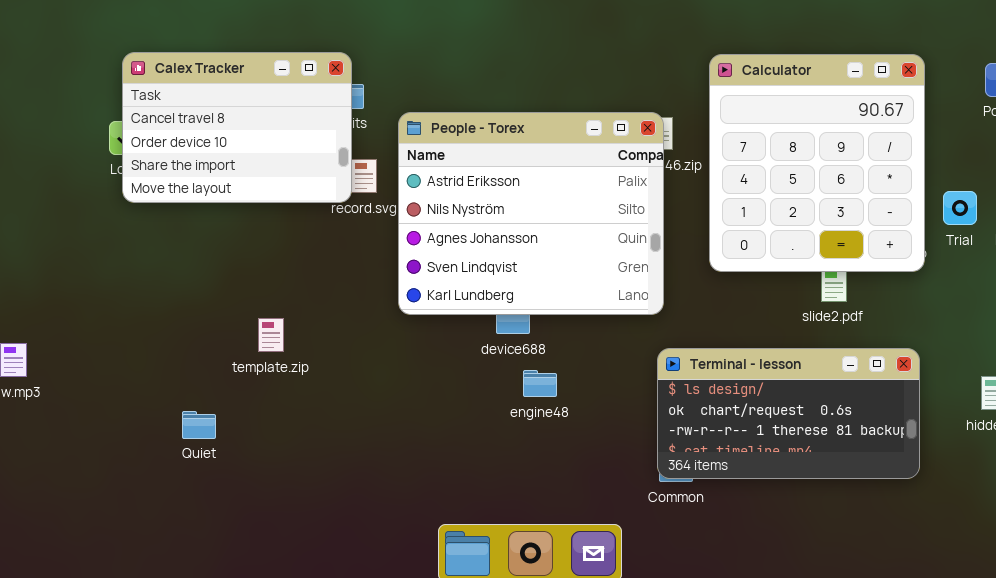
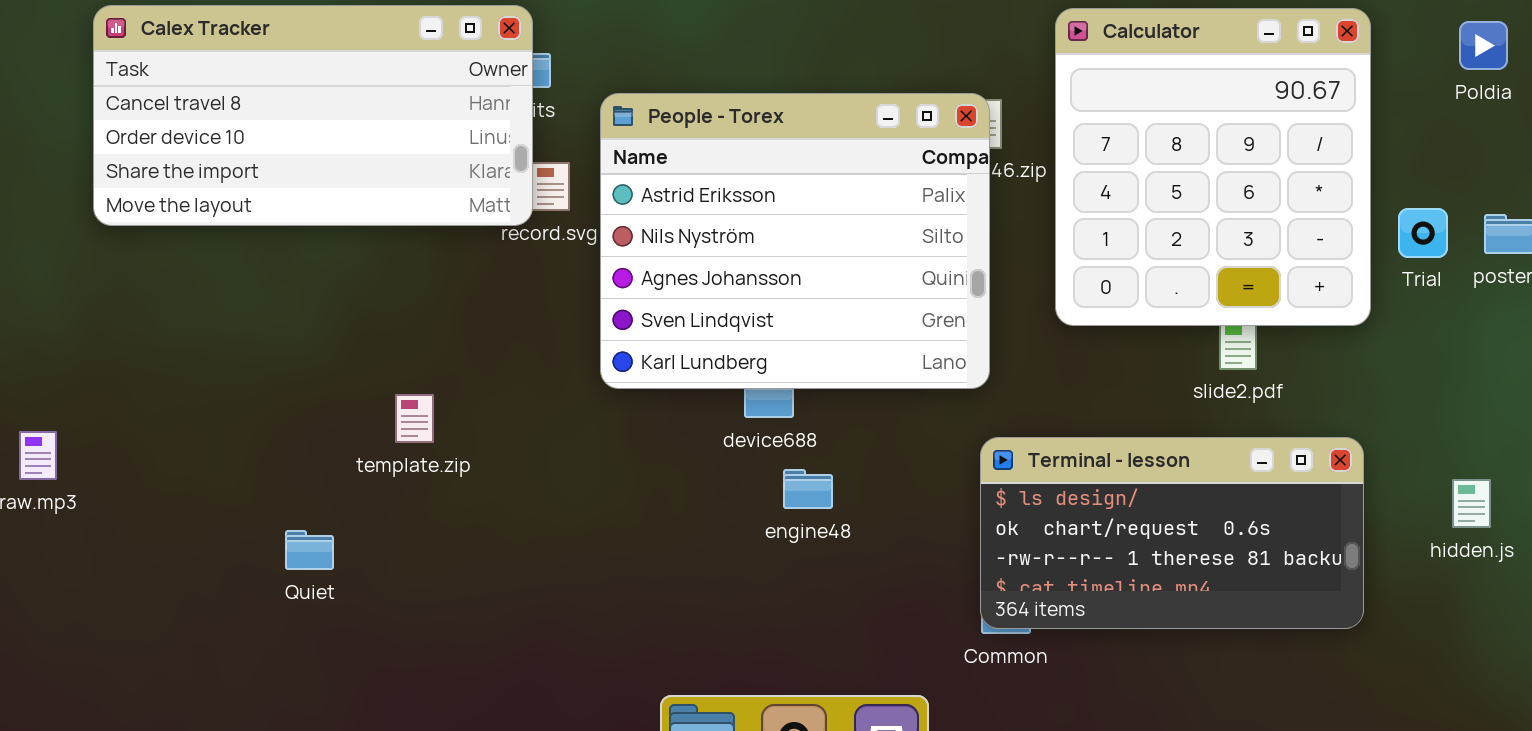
Calex Tracker: [122,52,352,203] -> [93,5,533,226], resized

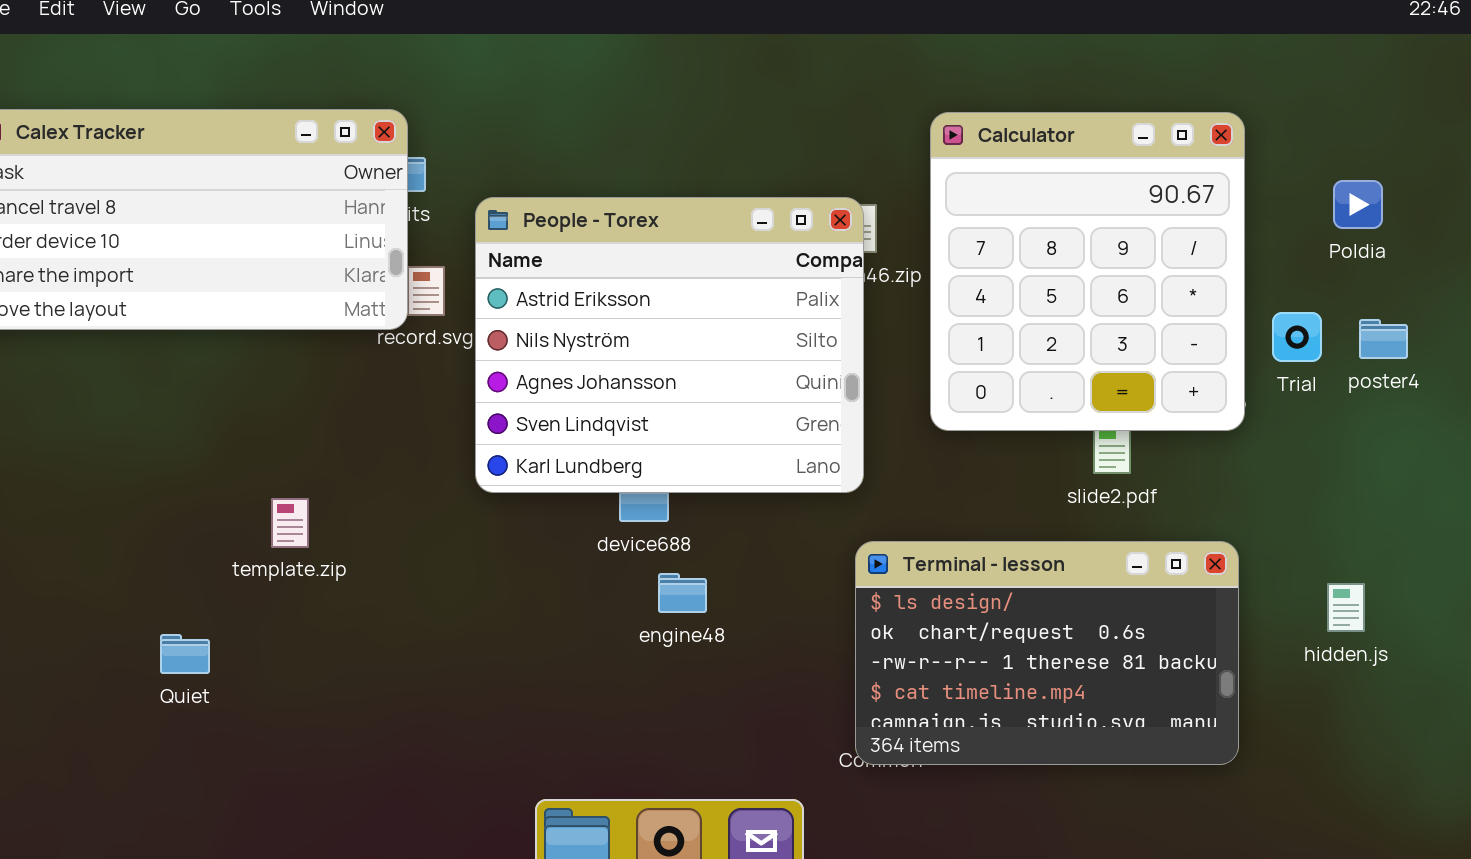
Poldia: [1459,21,1508,70] -> [1333,180,1383,229], moved
Terminal - lesson: [980,437,1364,629] -> [855,541,1239,765], resized

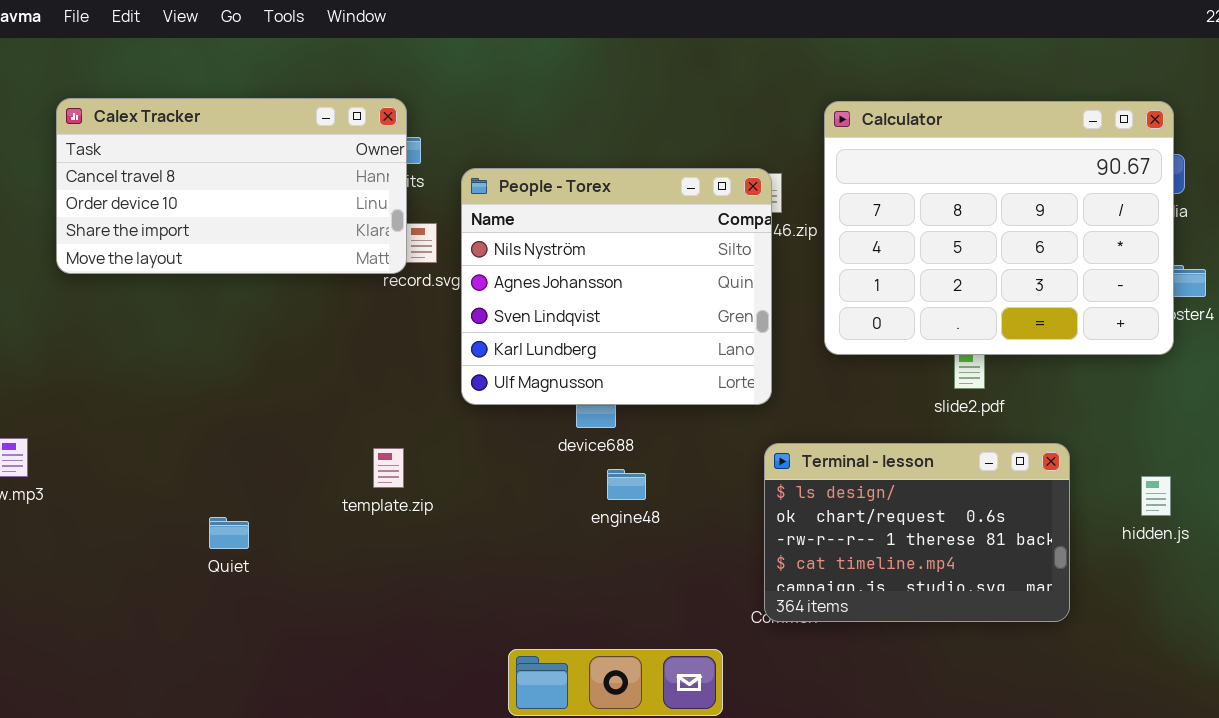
Calculator: [930,112,1245,431] -> [824,101,1174,355], resized
People - Torex: [475,197,864,493] -> [461,168,772,405], scrolled down 1 row
template.zip: [271,498,309,548] -> [373,448,404,488], moved

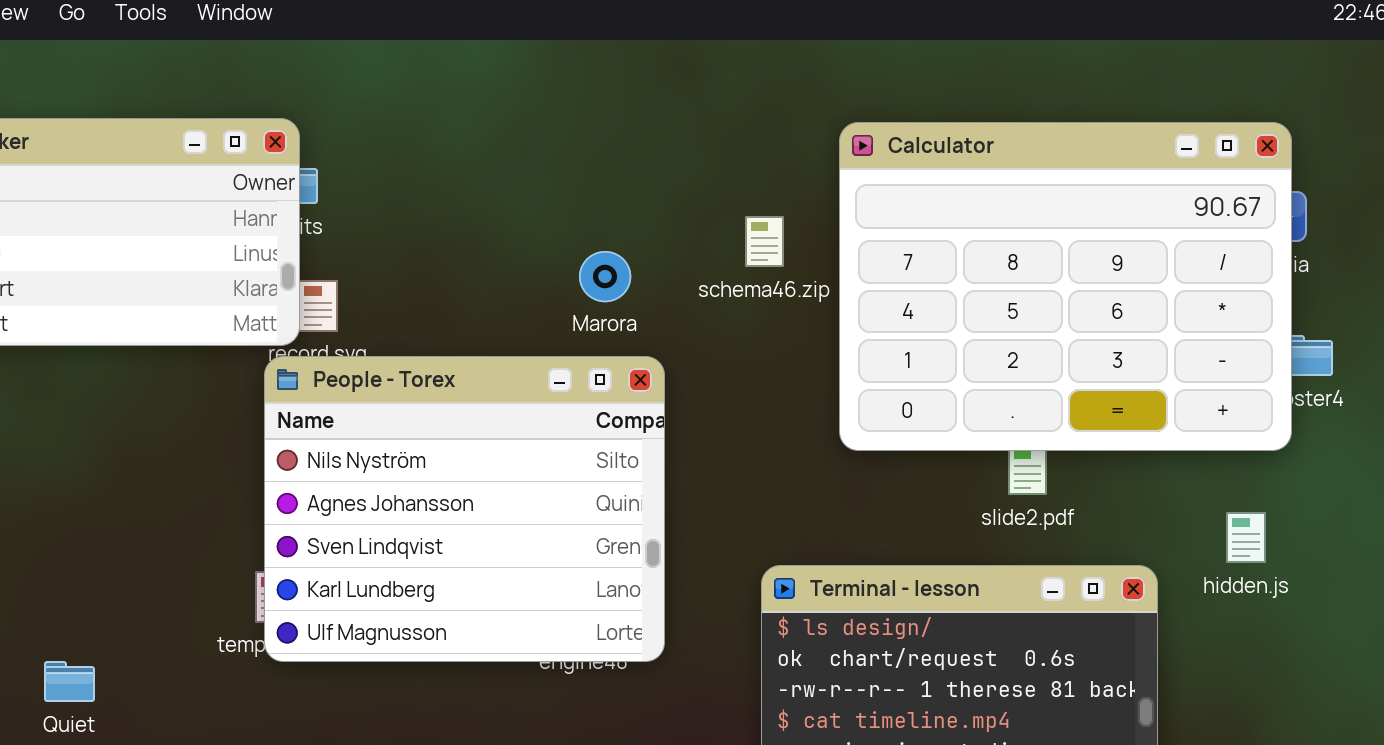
People - Torex: [461,168,772,405] -> [264,356,665,662], moved
hidden.js: [1141,476,1171,516] -> [1226,512,1266,563], moved

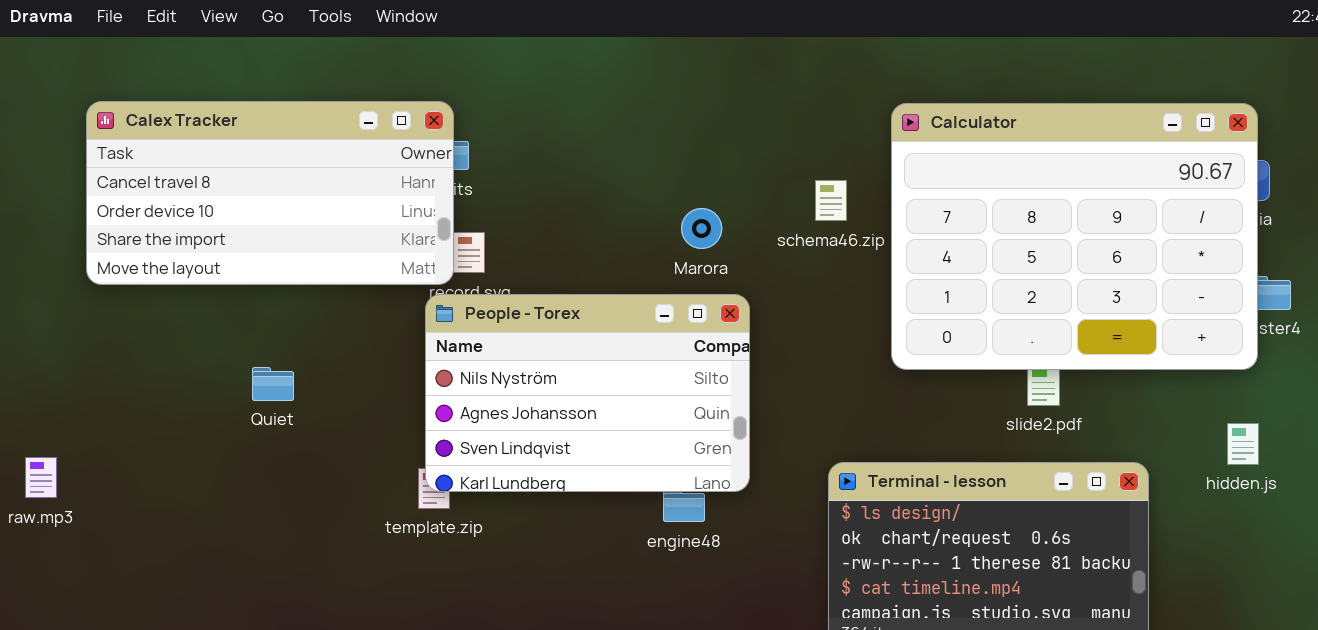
People - Torex: [264,356,665,662] -> [425,294,750,492], resized
hidden.js: [1226,512,1266,563] -> [1227,423,1259,465], moved
Quiet: [44,661,95,702] -> [252,367,294,401], moved

